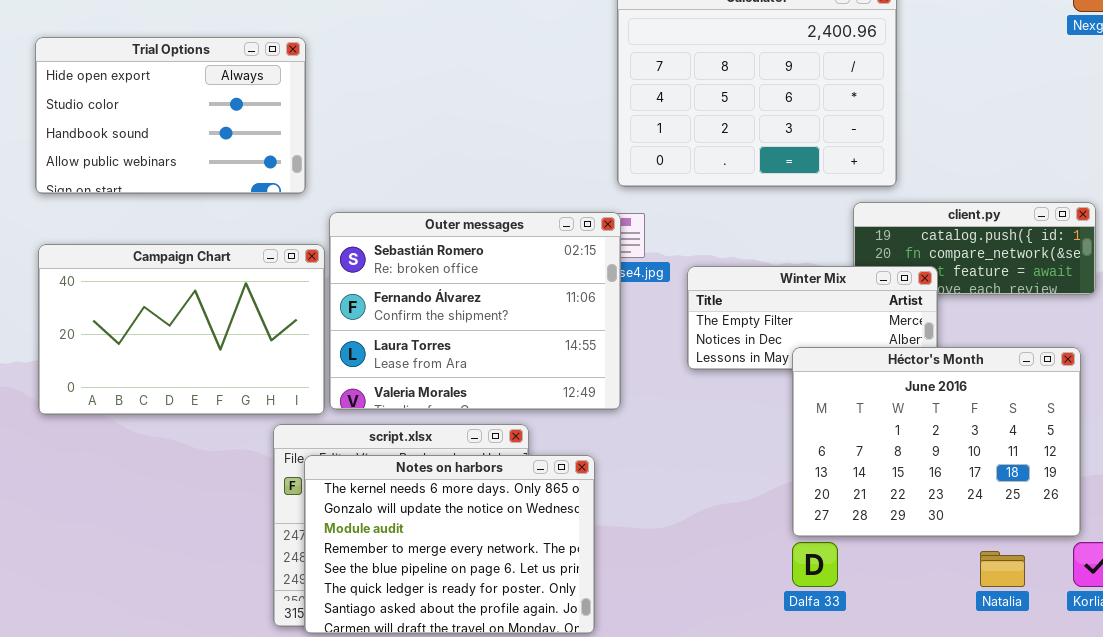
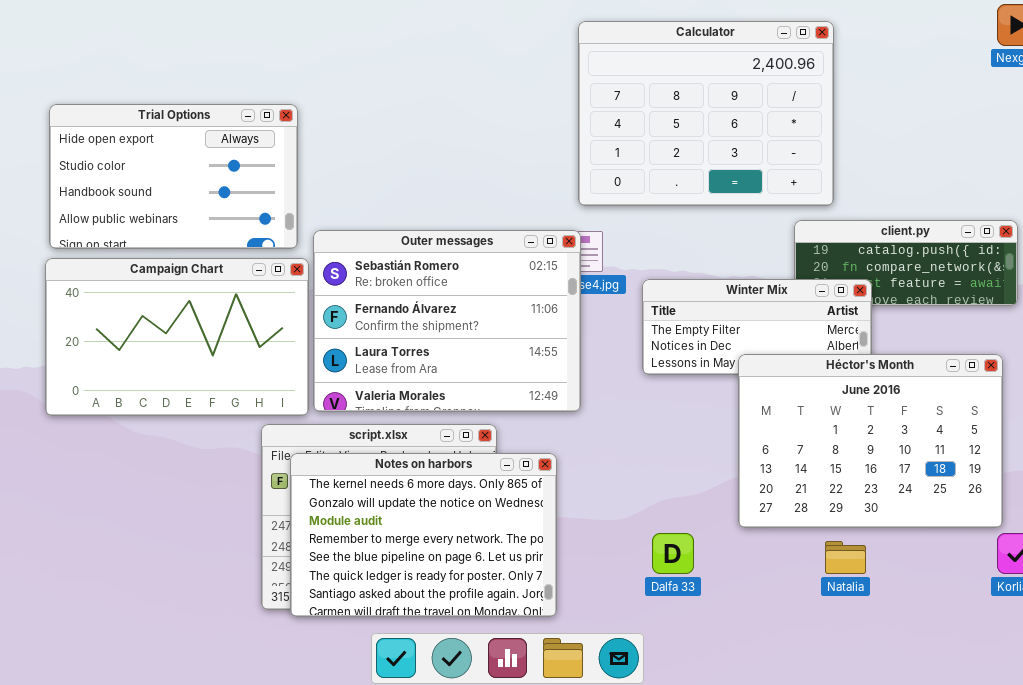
Trial Options: [35,37,306,194] -> [49,104,298,249], moved
Dalfa 33: [792,542,838,587] -> [652,533,694,574], moved
Natalia: [980,551,1025,587] -> [825,541,866,574], moved

